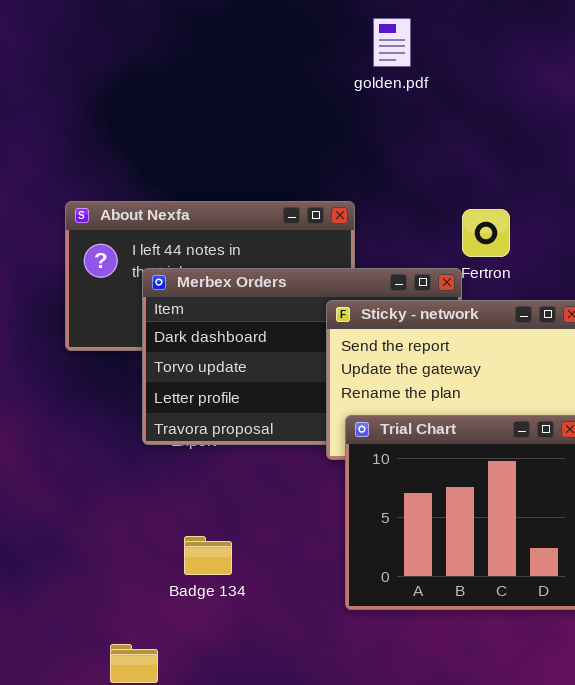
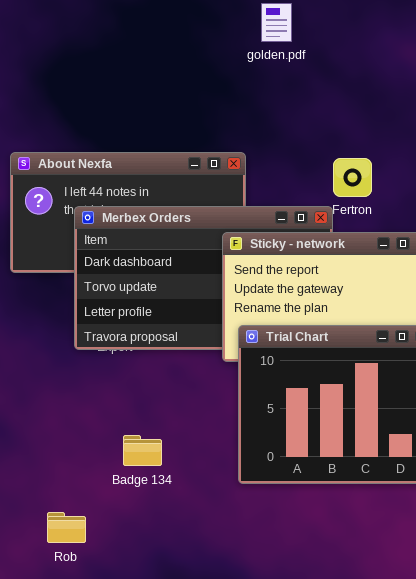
Badge 134: [184,536,232,575] -> [123,435,162,466], moved

